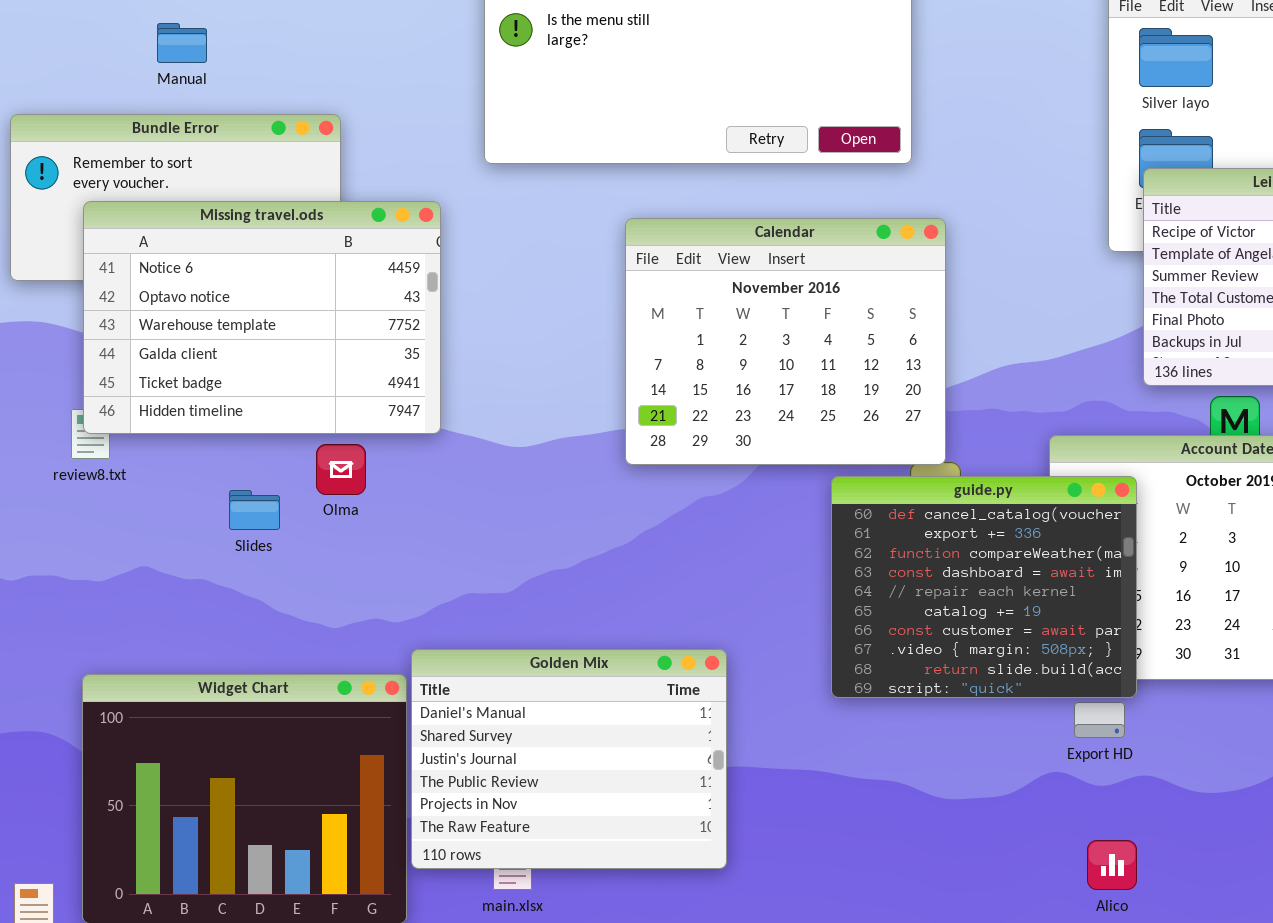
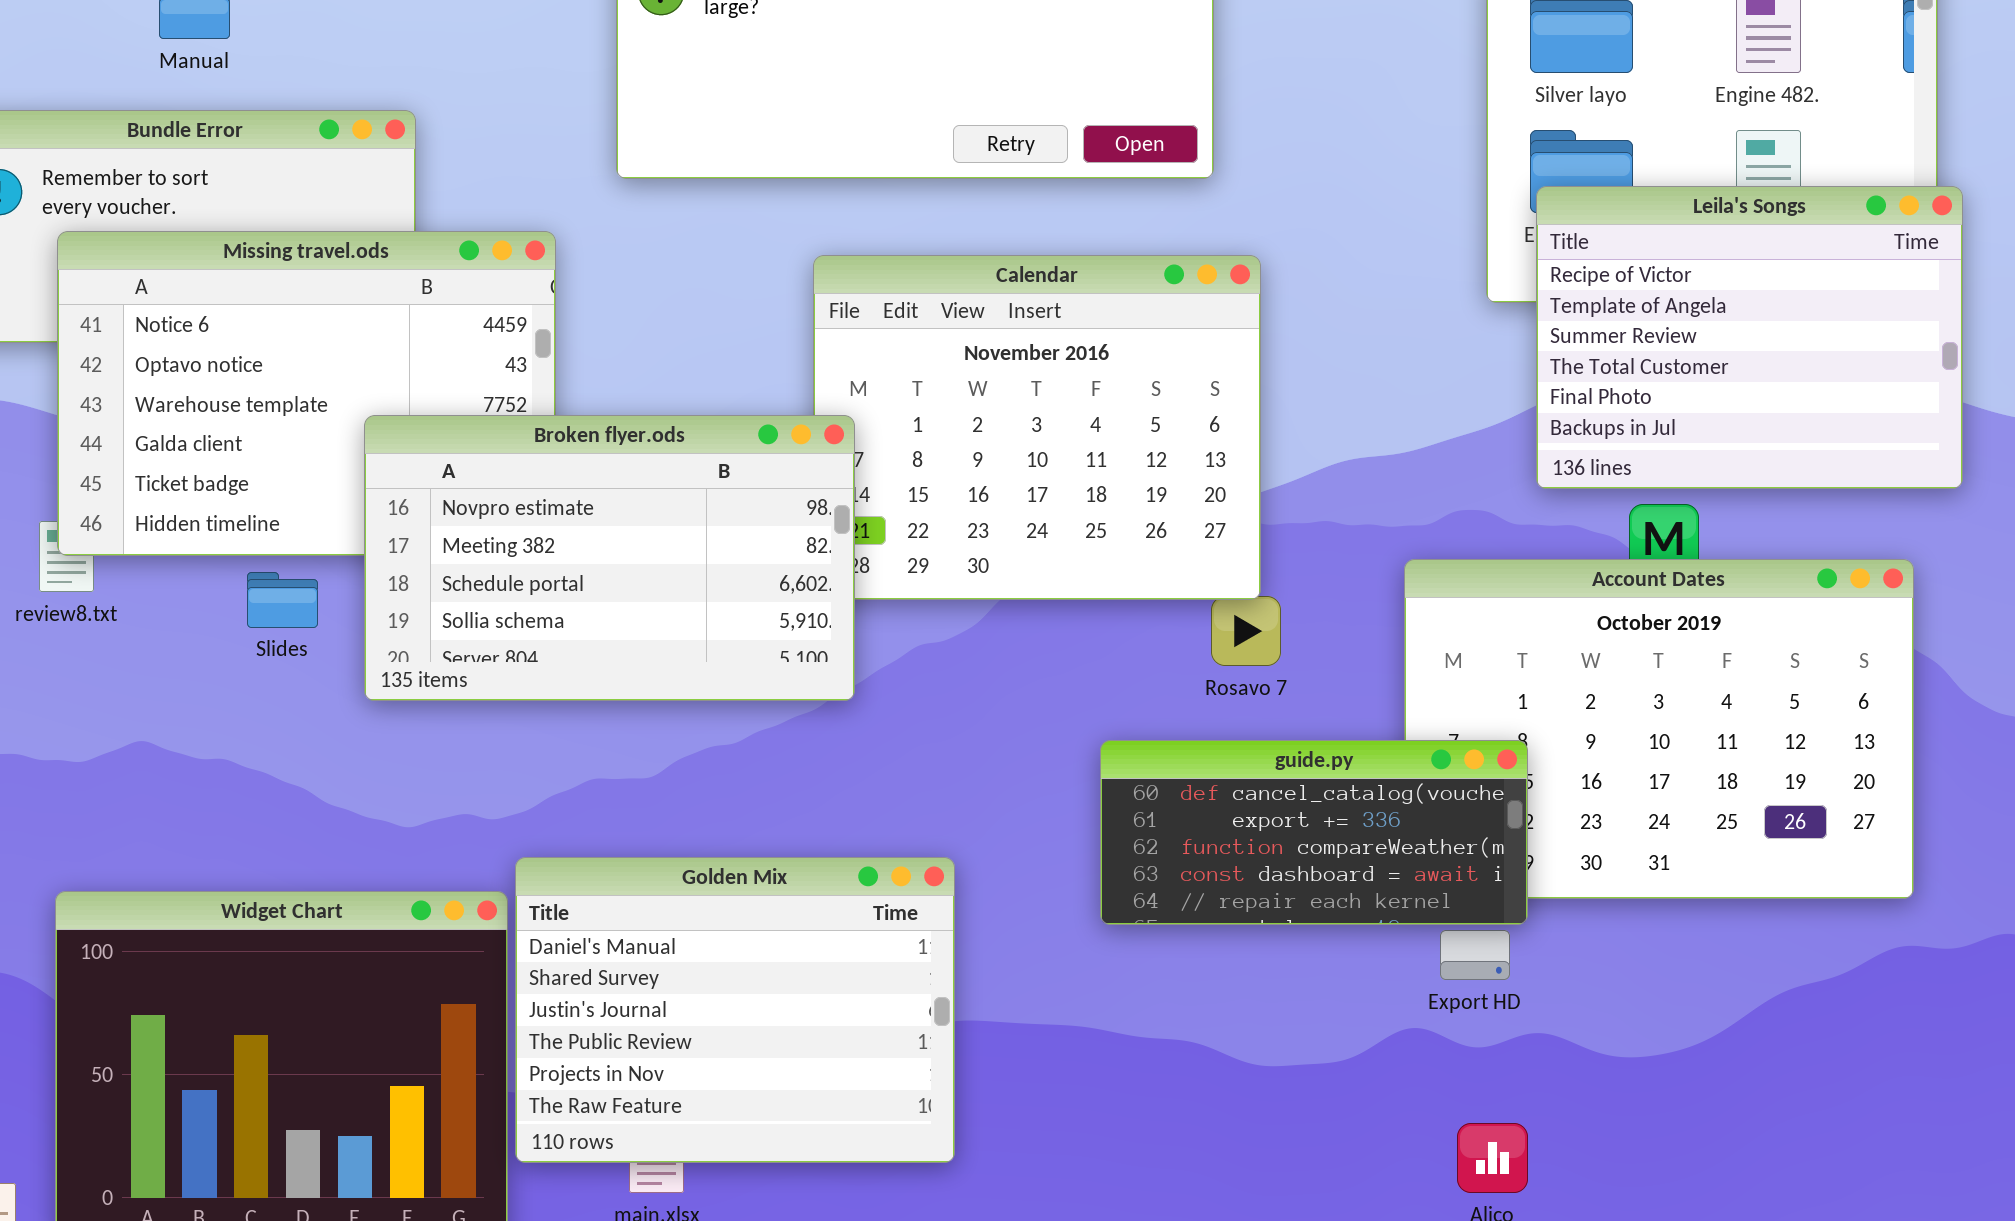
Broken flyer.ods: none -> [364,415,855,701], opened
guide.py: [831,476,1137,698] -> [1100,740,1528,925], resized
Slides: [229,490,280,530] -> [247,572,318,628], moved

